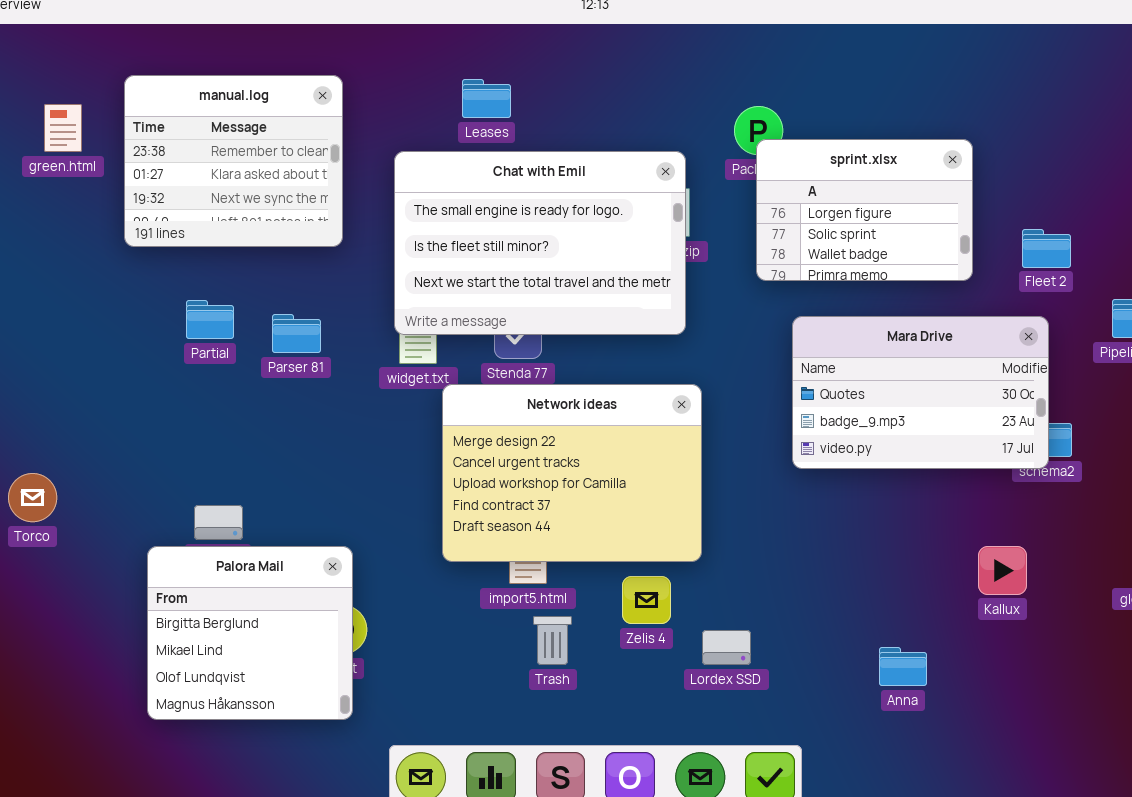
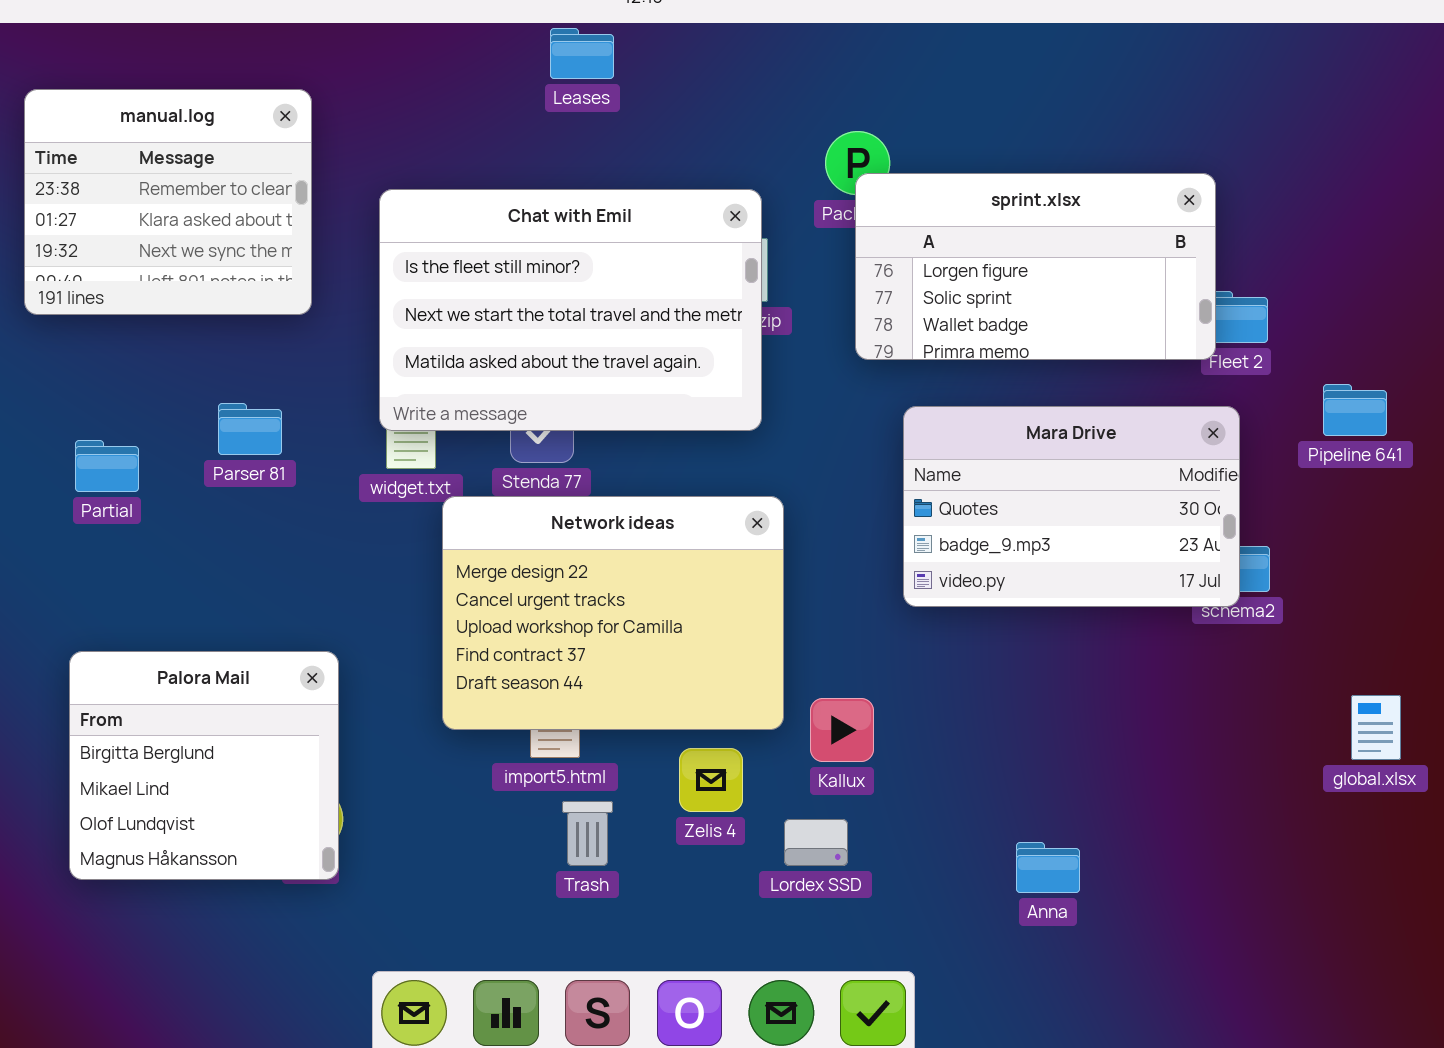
Leases: [462,79,511,118] -> [550,28,614,79], moved
sprint.xlsx: [756,139,973,281] -> [855,173,1216,360], resized
Chat with Emil: [394,151,686,335] -> [379,189,762,431], scrolled down 1 row
Partial: [186,300,234,339] -> [75,440,139,492], moved
Palora Mail: [147,546,353,720] -> [69,651,339,880], moved
Kallux: [978,546,1027,595] -> [810,698,874,762], moved

